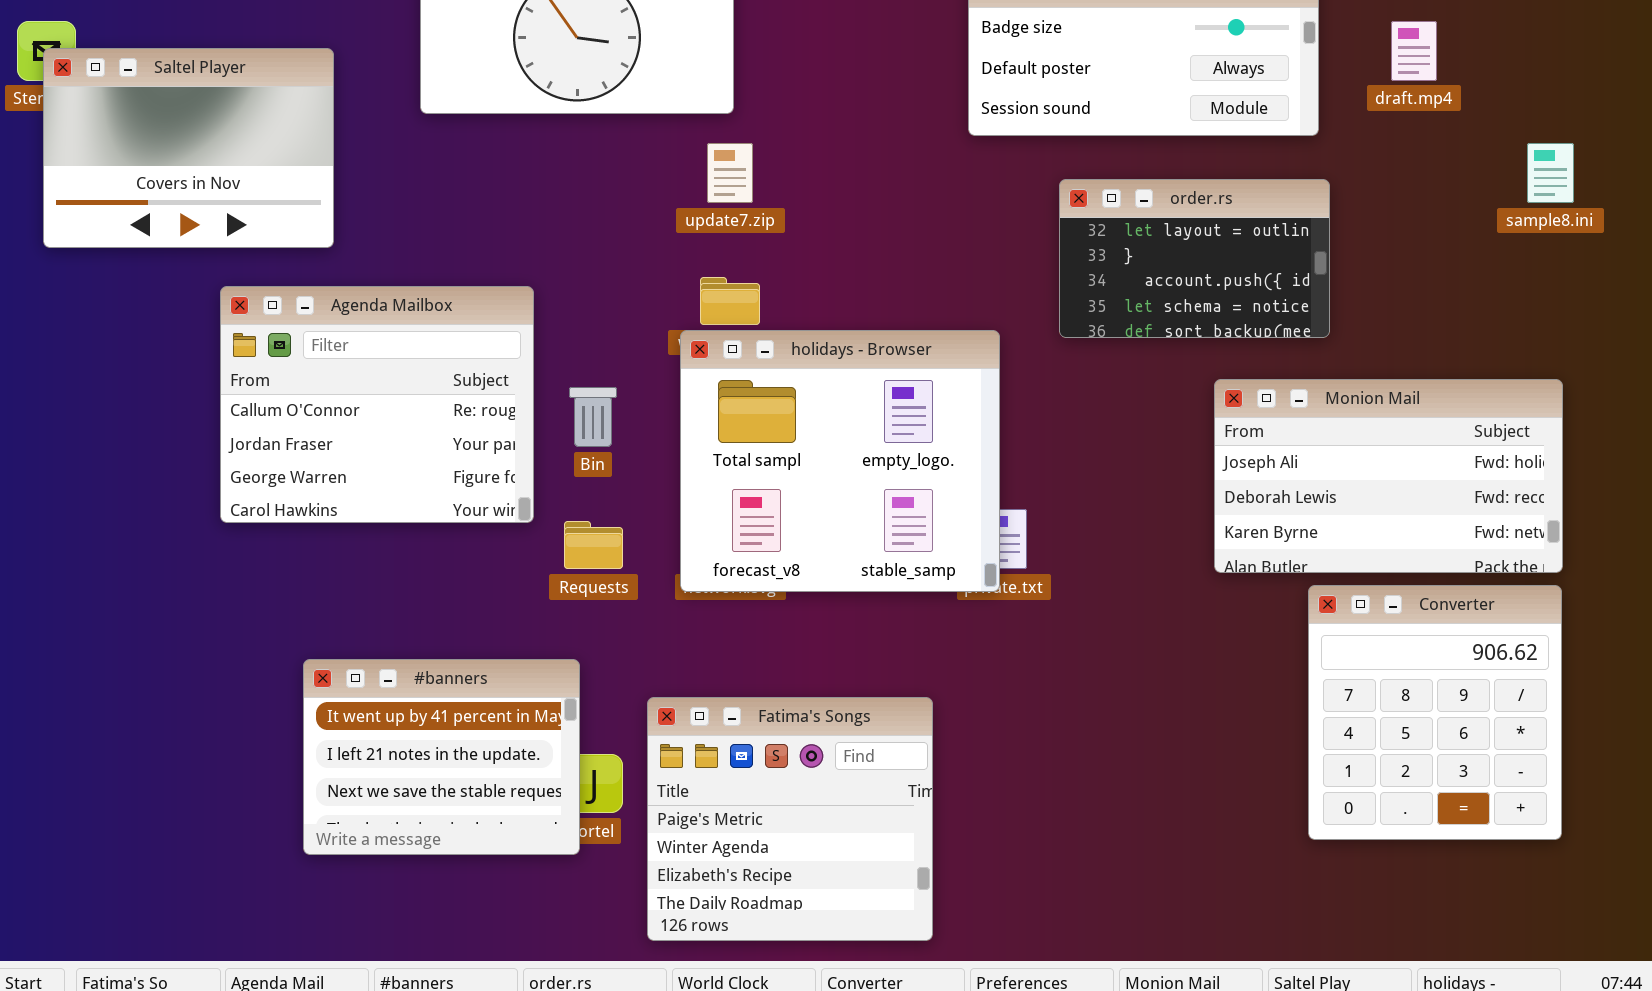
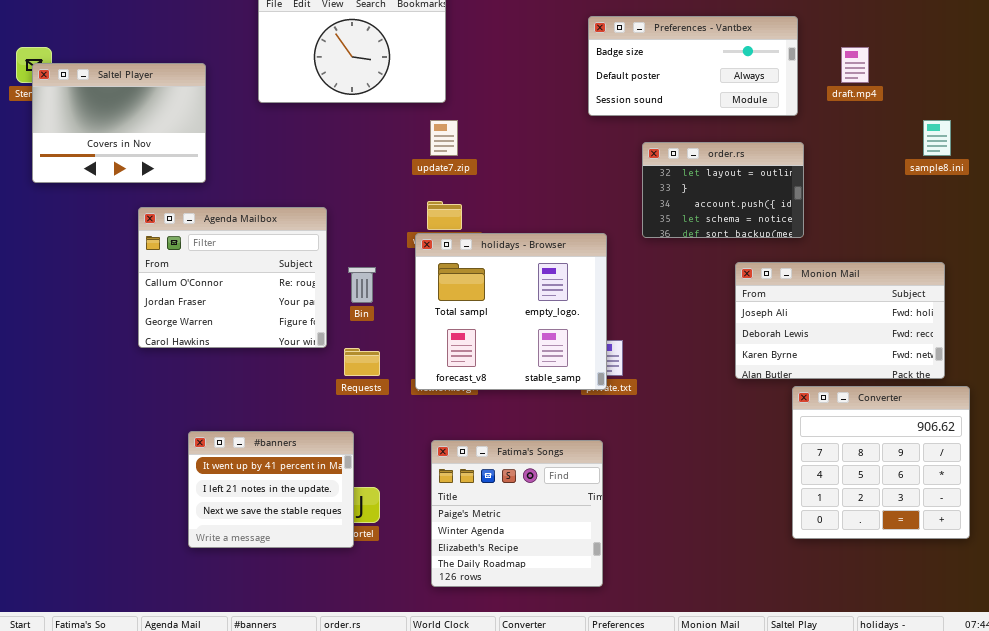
Converter: [1308,585,1562,840] -> [792,386,970,539], resized
Fatima's Songs: [647,697,933,941] -> [431,440,603,587], moved

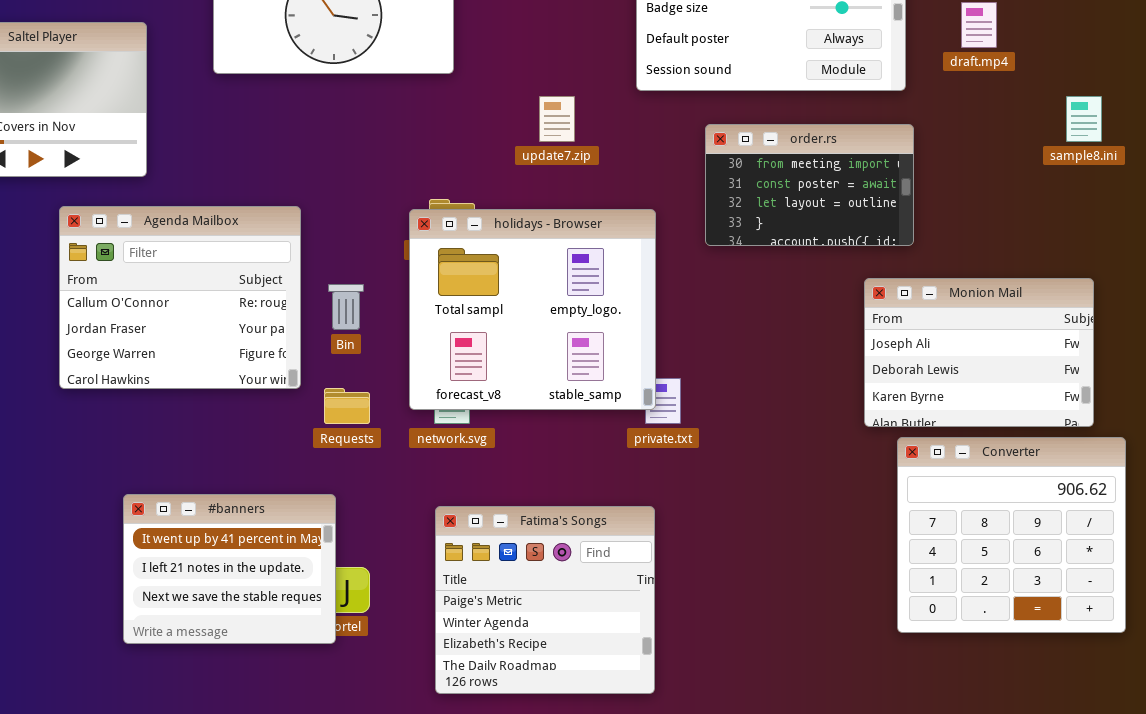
update7.zip: [430,120,458,156] -> [539,96,575,142], moved
order.rs: [642,142,804,238] -> [705,124,914,246], scrolled up 2 rows
holidays - Browser: [415,233,607,390] -> [409,209,656,410], moved
Monion Mail: [735,262,945,379] -> [864,278,1094,427], resized

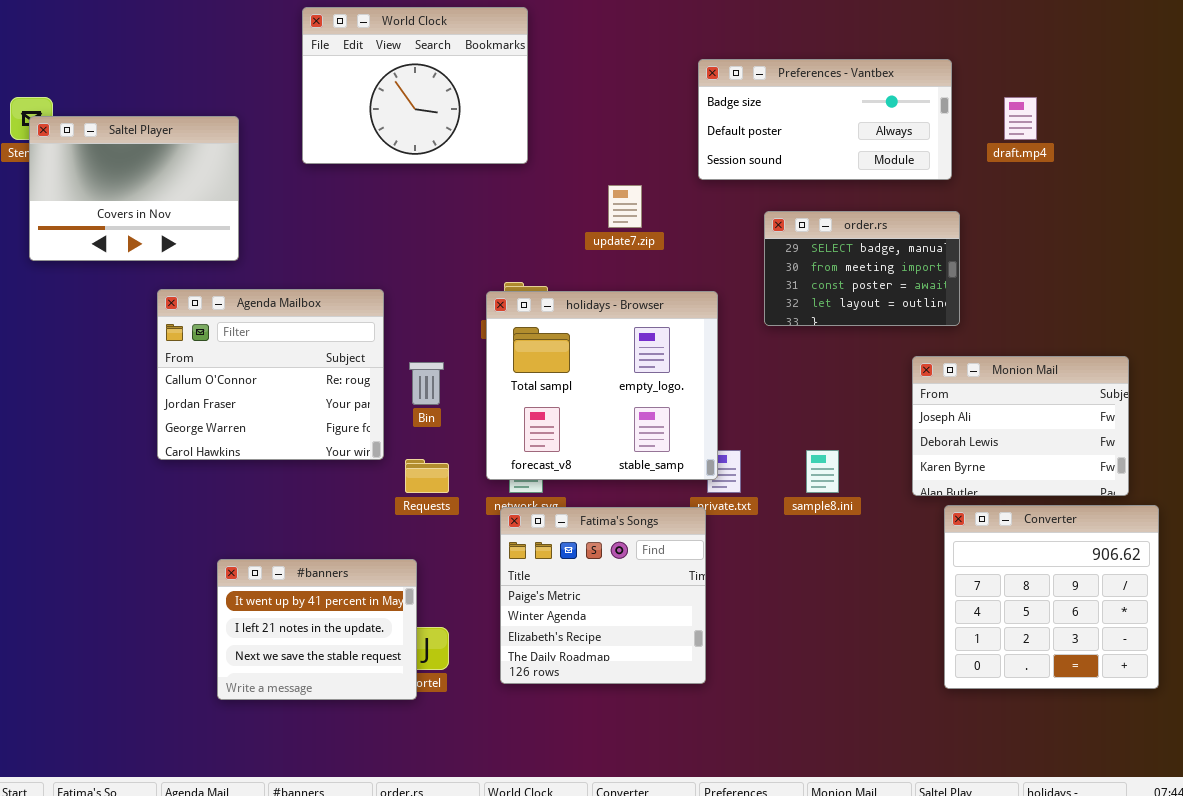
sample8.ini: [1066,96,1102,142] -> [806,450,839,493], moved
order.rs: [705,124,914,246] -> [764,211,960,326], scrolled up 1 row
Fatima's Songs: [435,506,655,694] -> [500,507,706,684], moved

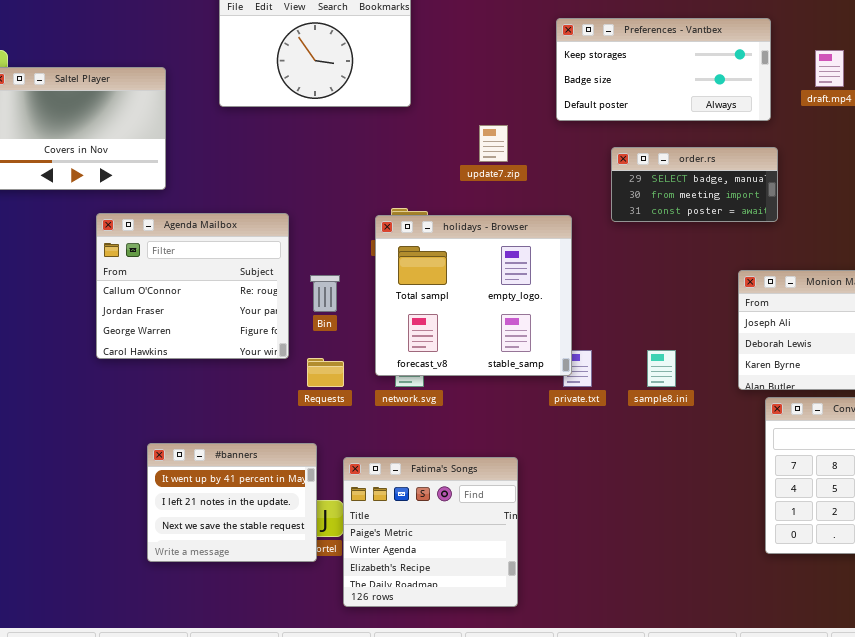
Preferences - Vantbex: [698,59,952,180] -> [556,18,771,121], scrolled up 1 row
order.rs: [764,211,960,326] -> [611,147,778,222], resized
Fatima's Songs: [500,507,706,684] -> [343,457,518,607], moved

